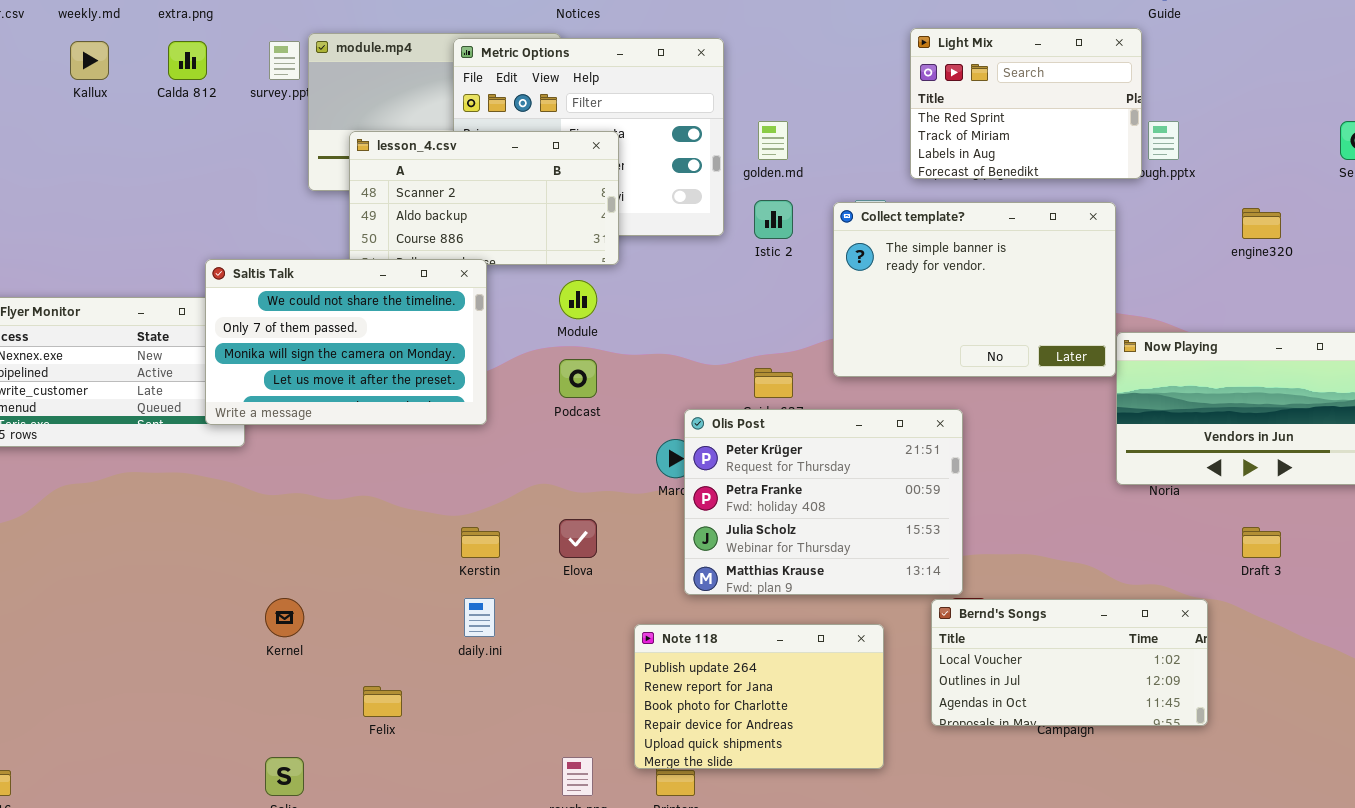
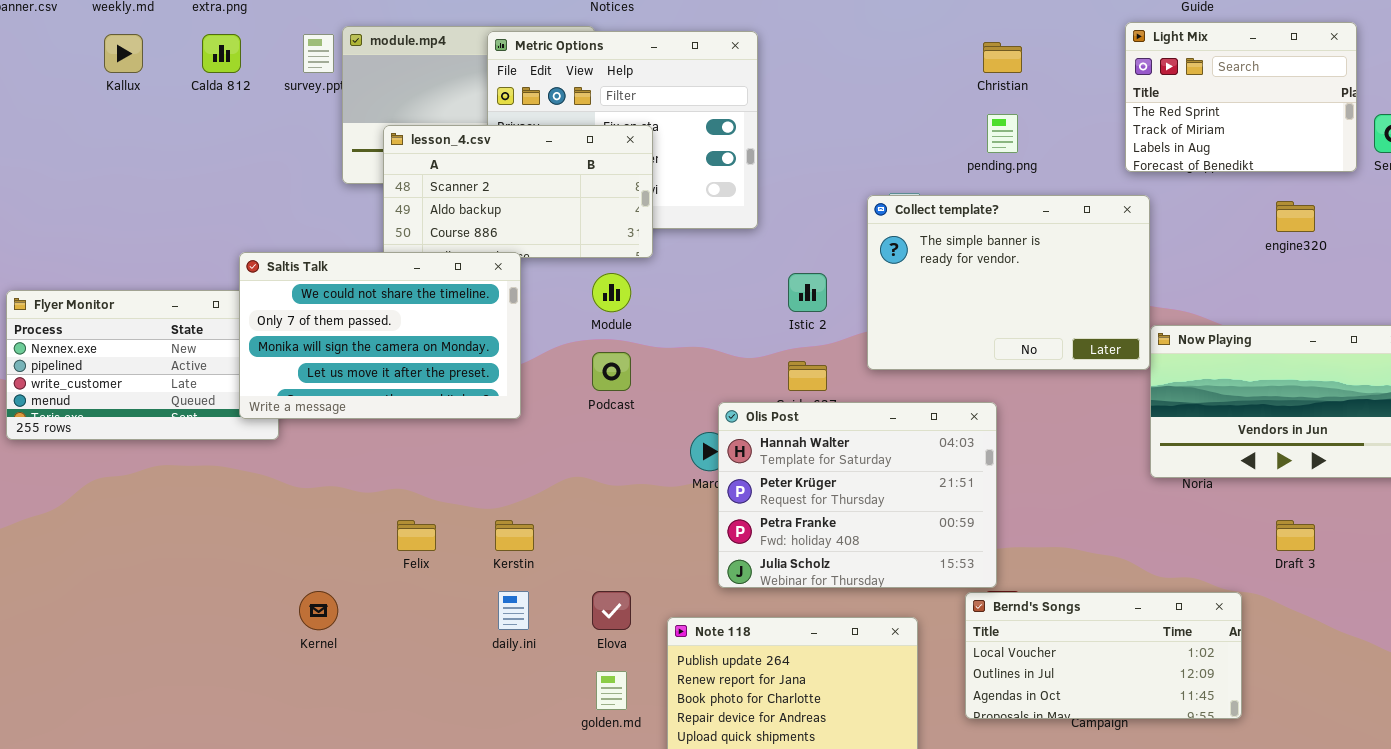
Light Mix: [910,28,1142,179] -> [1125,22,1357,172], moved
golden.md: [758,121,788,160] -> [596,671,627,710], moved
Istic 2: [754,200,793,239] -> [788,273,827,312], moved
Olis Post: [684,409,963,595] -> [718,402,997,588], scrolled up 1 row
Elova: [559,519,597,558] -> [592,591,631,630], moved
Felix: [363,686,402,717] -> [397,520,436,551], moved

